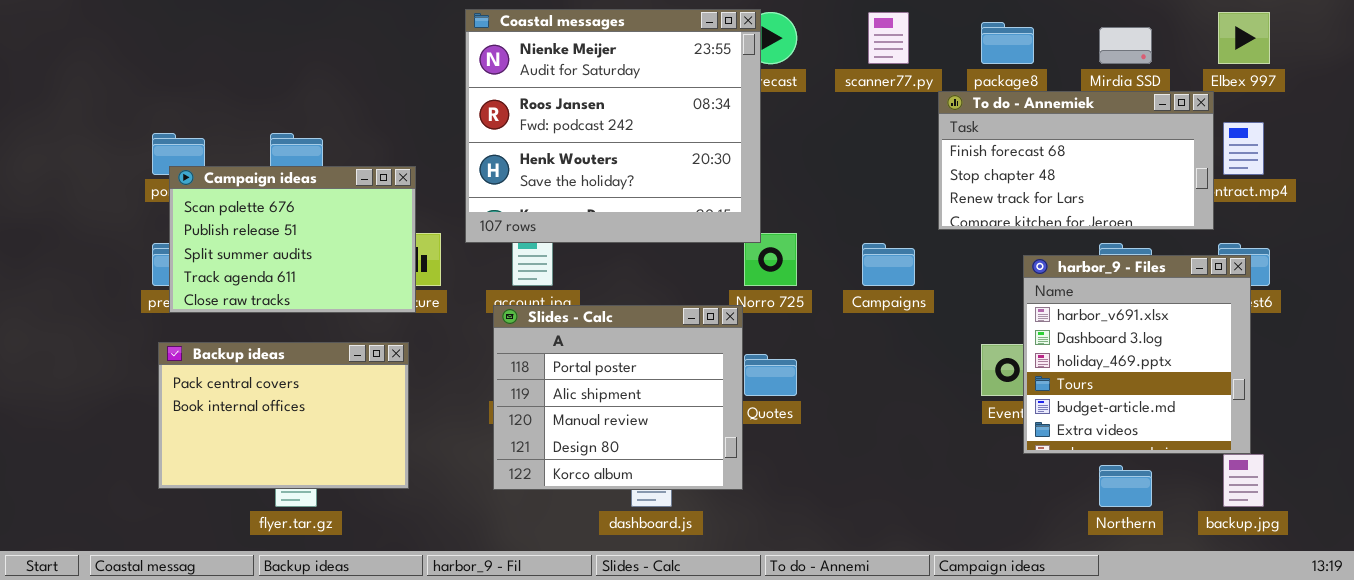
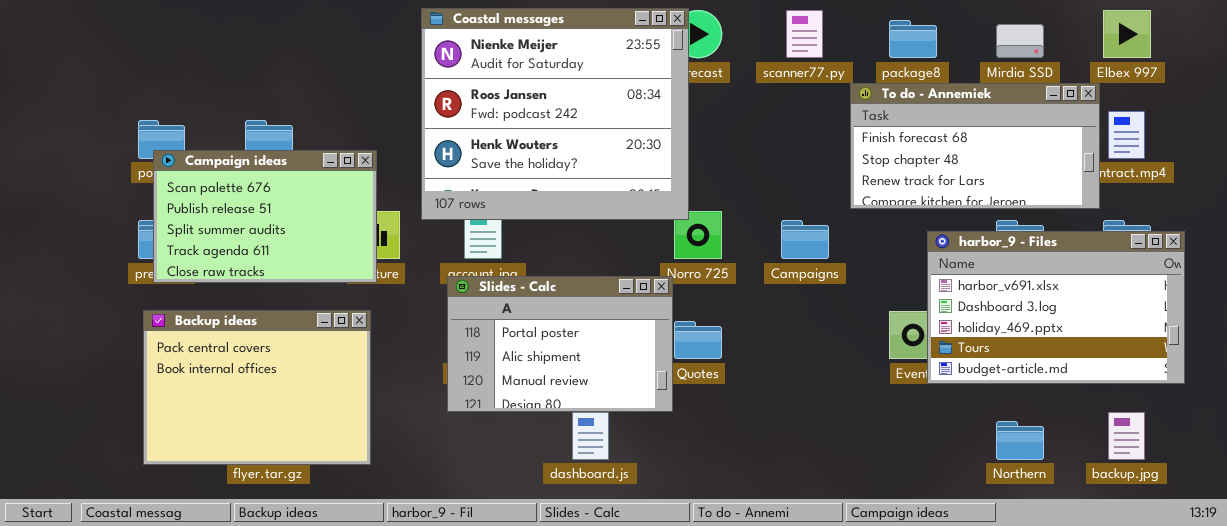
harbor_9 - Files: [1023,255,1251,454] -> [927,231,1185,384], resized
Slides - Calc: [493,305,743,490] -> [447,276,673,412], resized
Backup ideas: [158,342,409,489] -> [143,310,371,465], resized

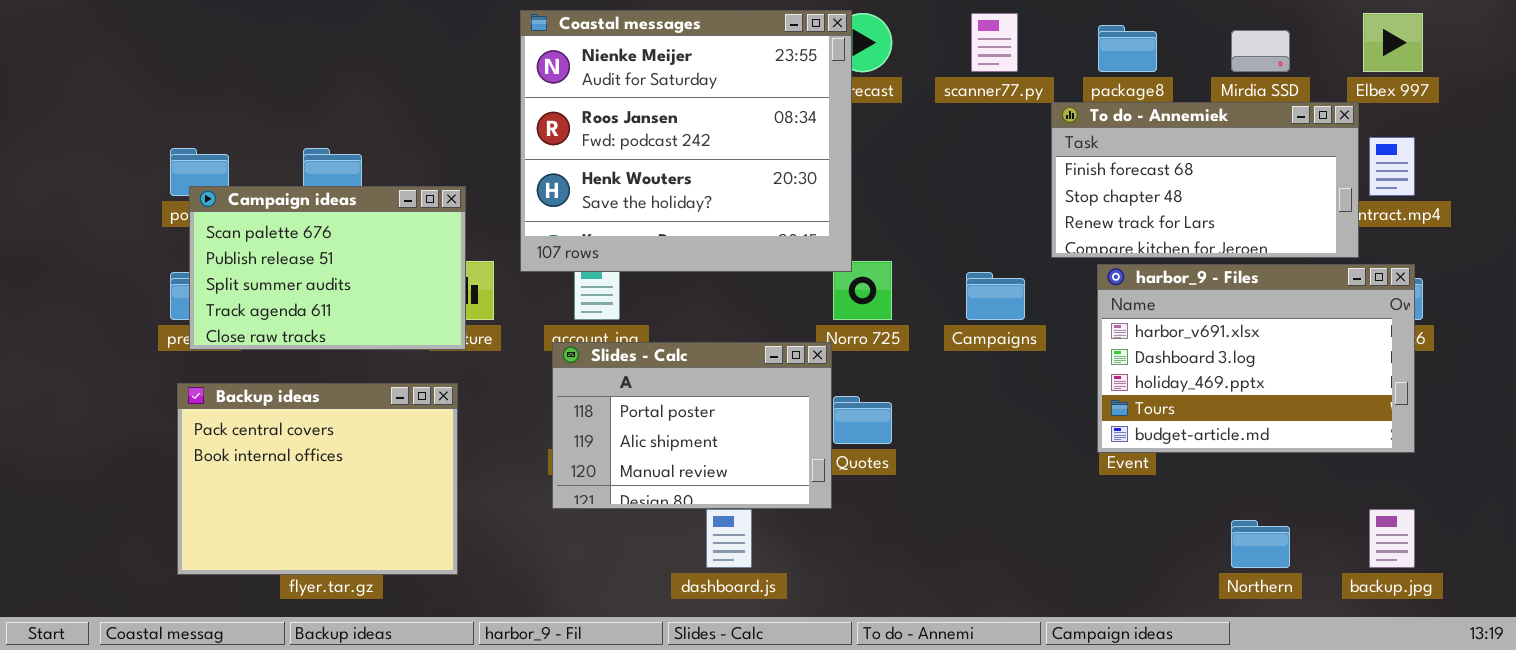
harbor_9 - Files: [927,231,1185,384] -> [1097,264,1415,453], moved

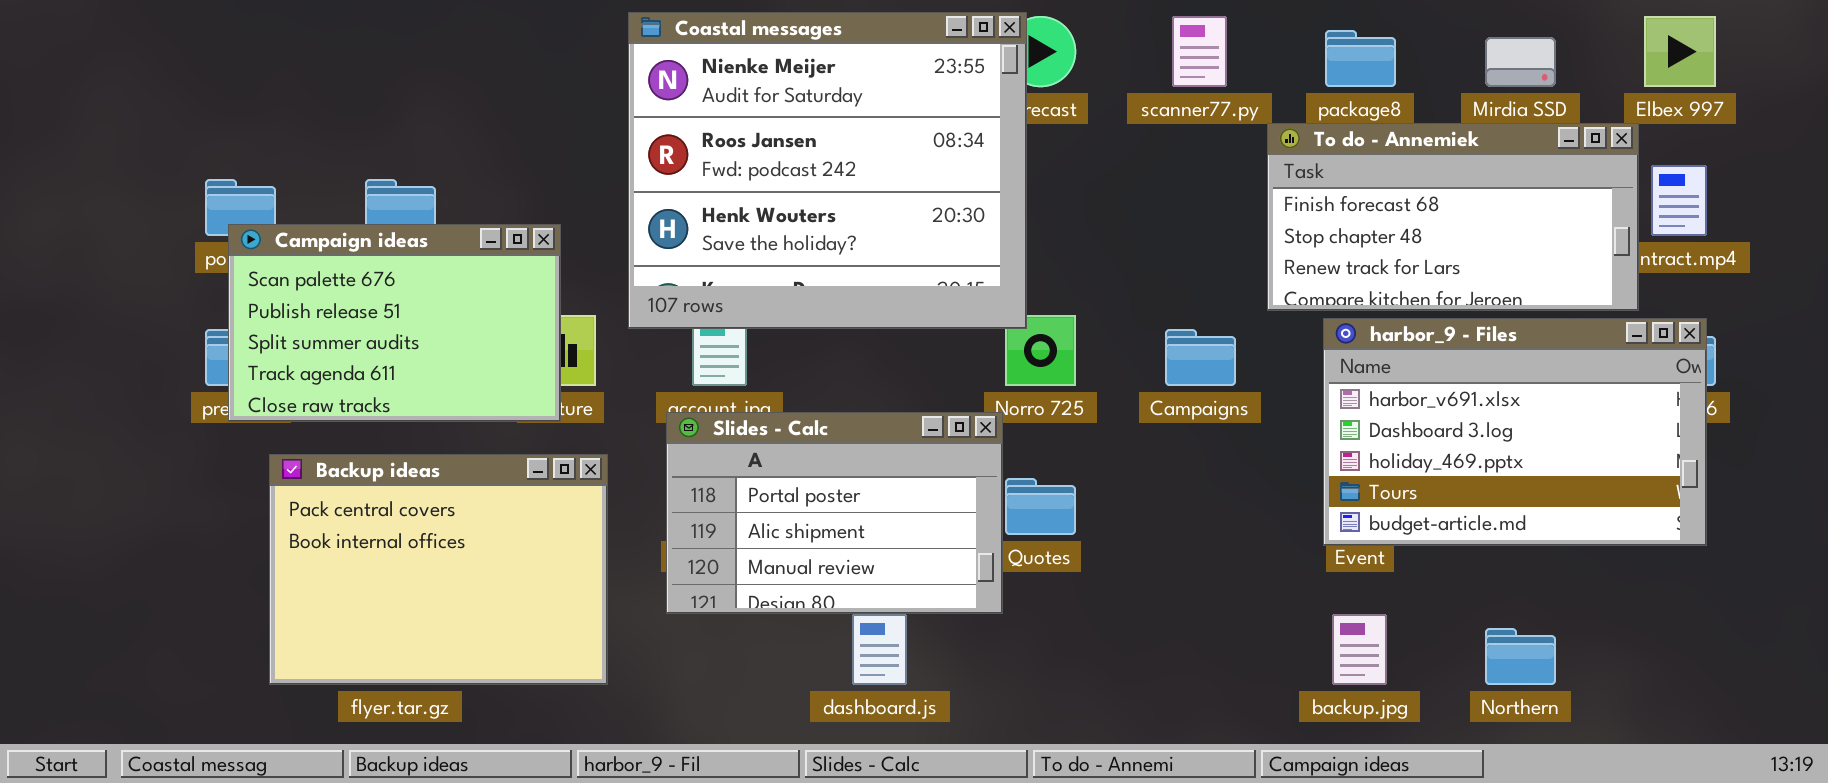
Backup ideas: [177,383,458,575] -> [269,454,608,685], moved
backup.jpg: [1369,509,1415,568] -> [1332,614,1387,685], moved

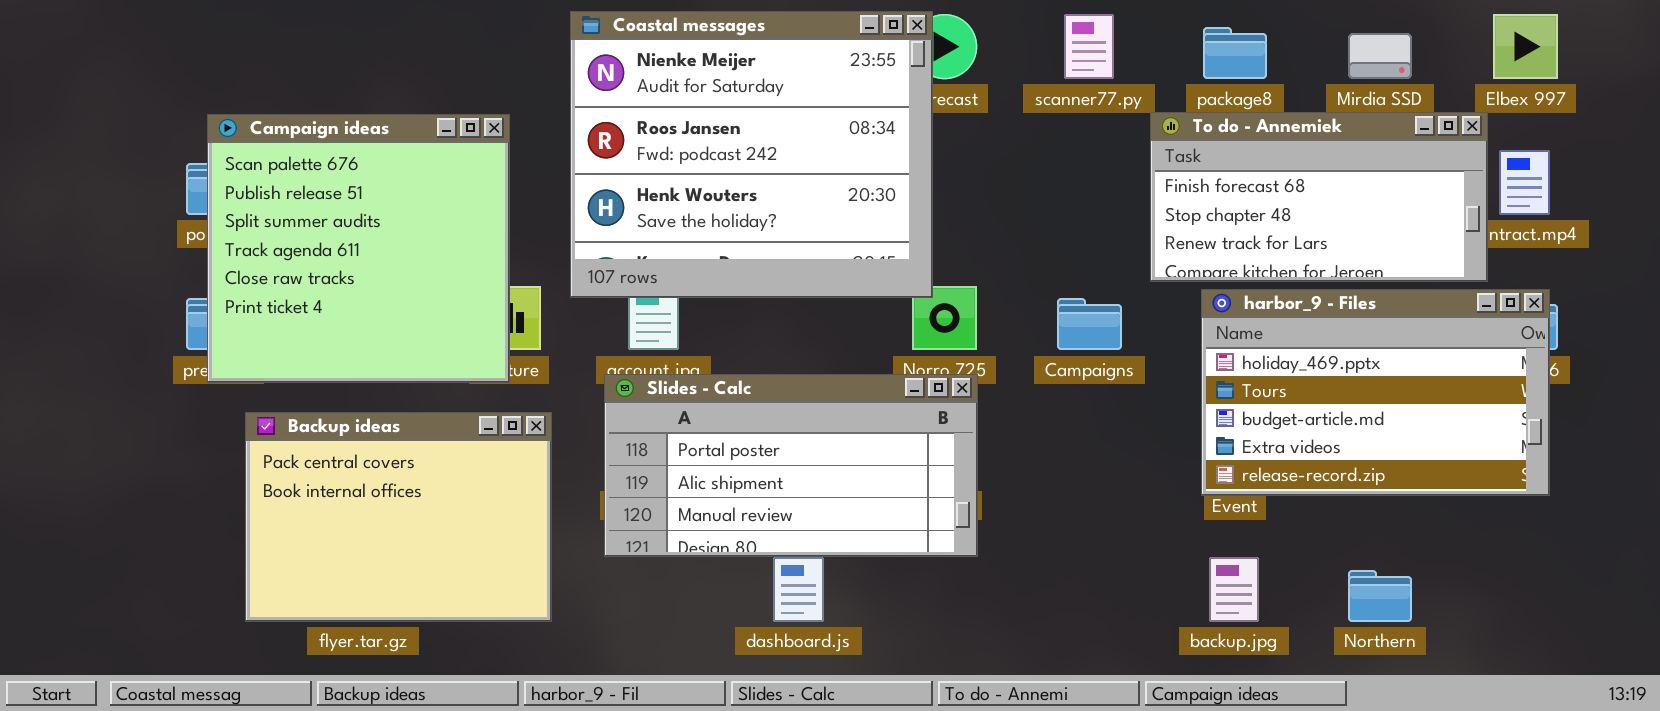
Campaign ideas: [228,224,561,422] -> [207,114,510,383], resized
harbor_9 - Files: [1323,318,1707,546] -> [1201,289,1550,496], scrolled down 2 rows
Slides - Calc: [666,412,1003,614] -> [604,374,978,557], resized

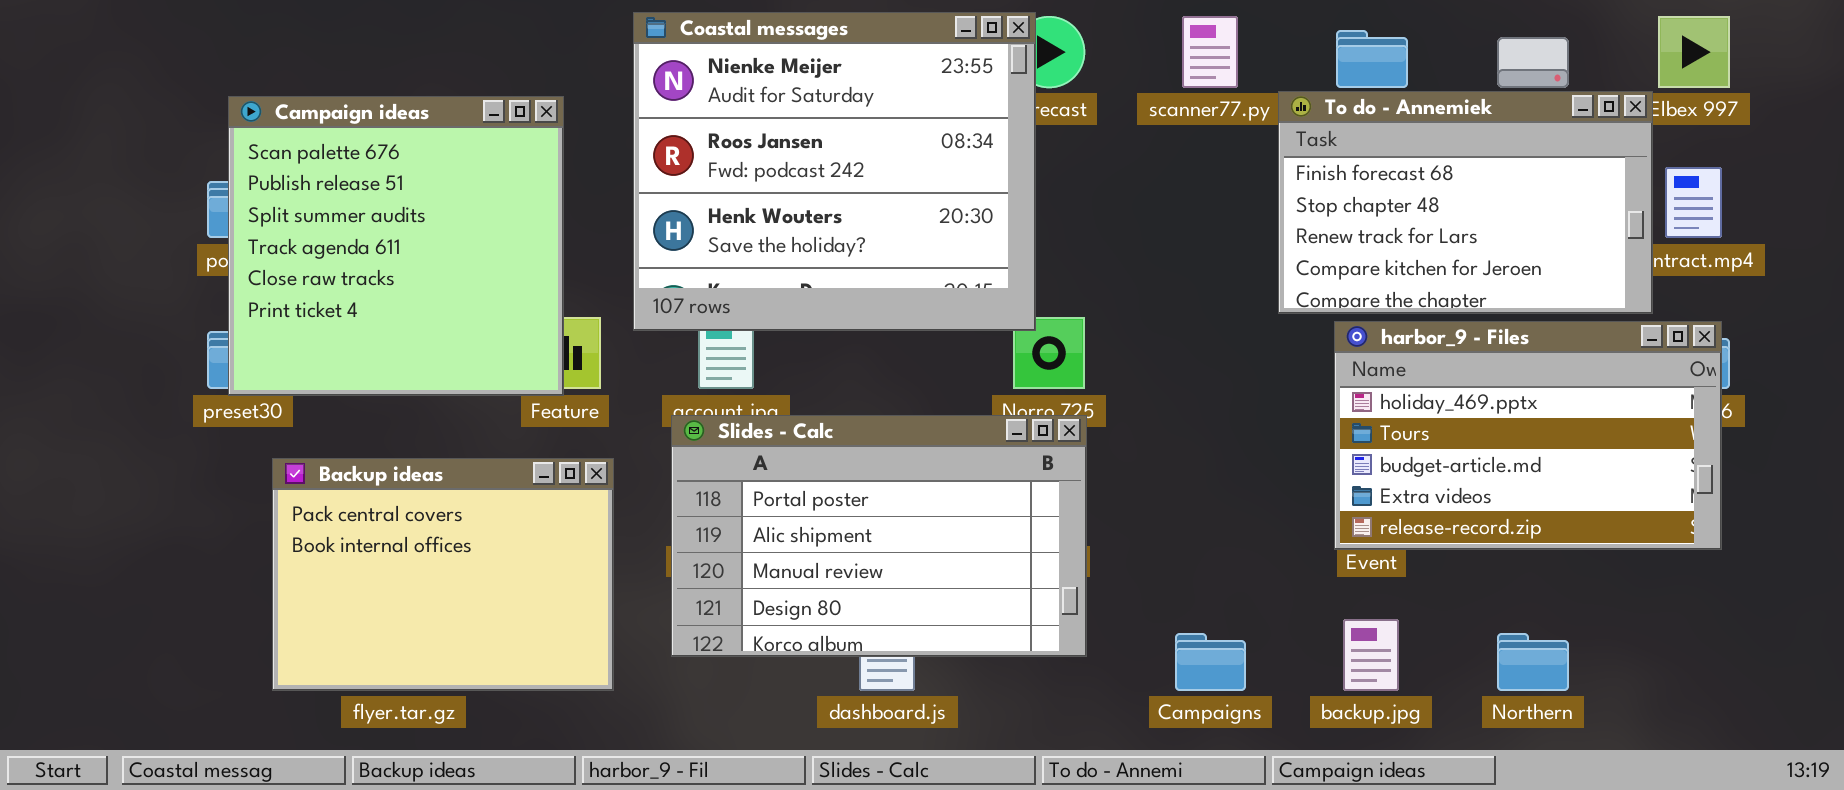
To do - Annemiek: [1150,112,1488,282] -> [1278,91,1653,314], resized
Campaign ideas: [207,114,510,383] -> [228,96,564,396], moved
Campaigns: [1057,298,1122,350] -> [1175,633,1246,691], moved
Slides - Calc: [604,374,978,557] -> [671,415,1087,657], resized

